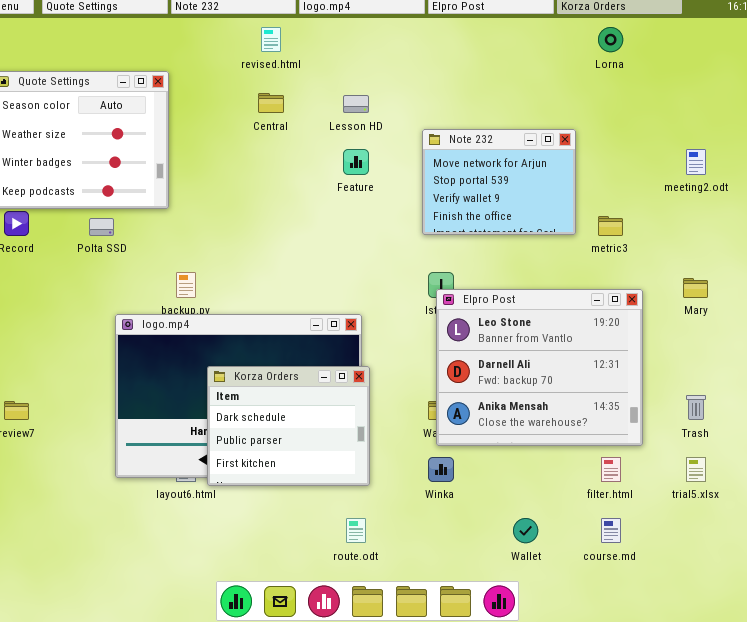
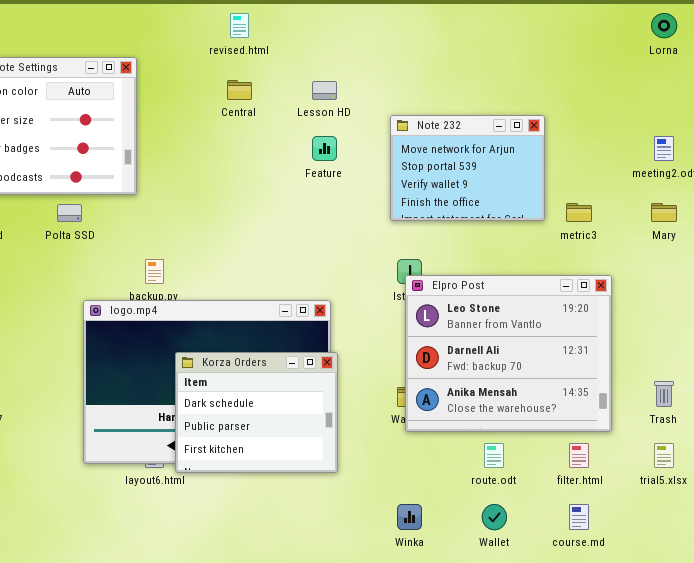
Lorna: [598,27,623,52] -> [651,13,677,38], moved
Mary: [683,278,708,298] -> [651,203,677,222], moved
Winka: [428,457,454,482] -> [397,504,422,530], moved
route.odt: [346,518,366,543] -> [484,443,504,468], moved

